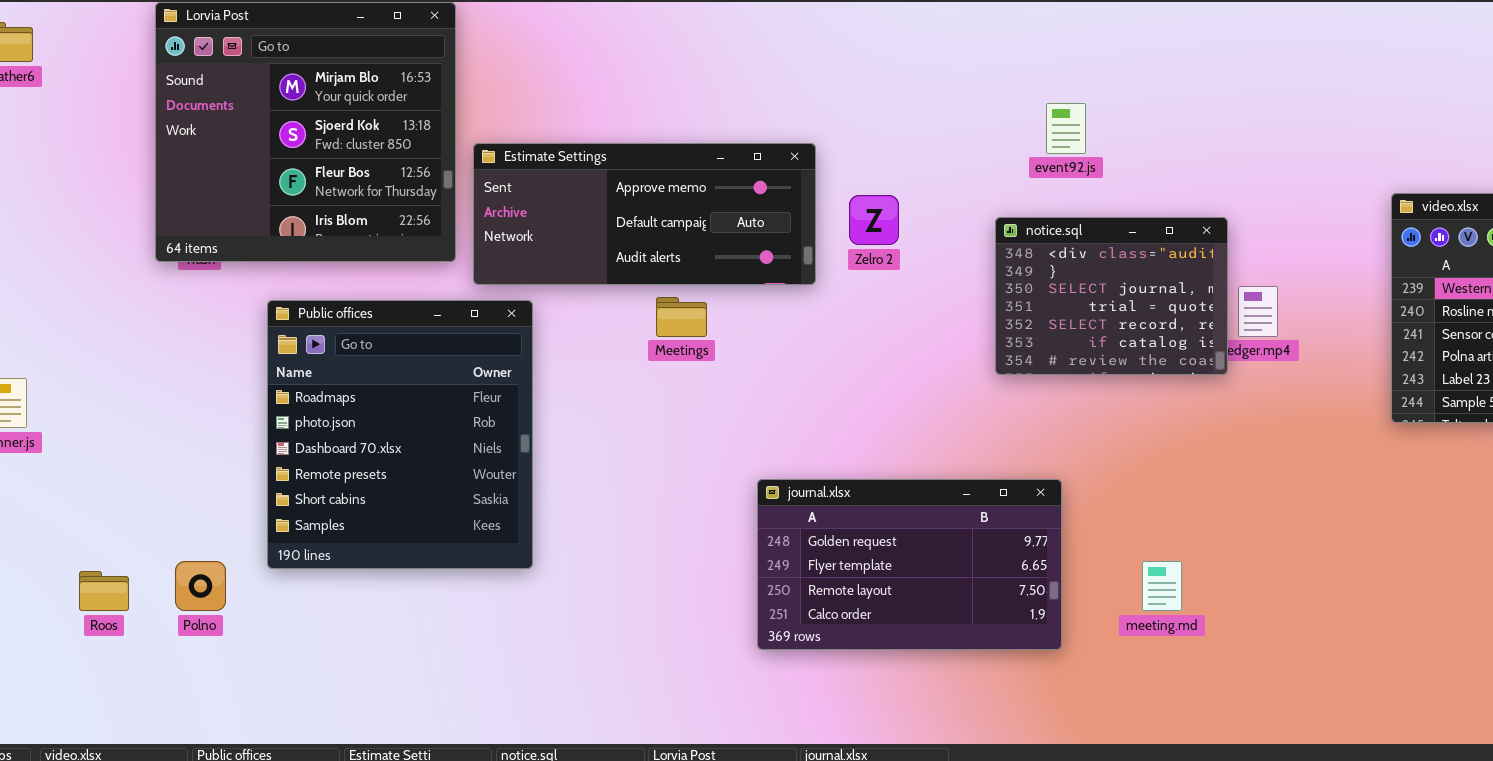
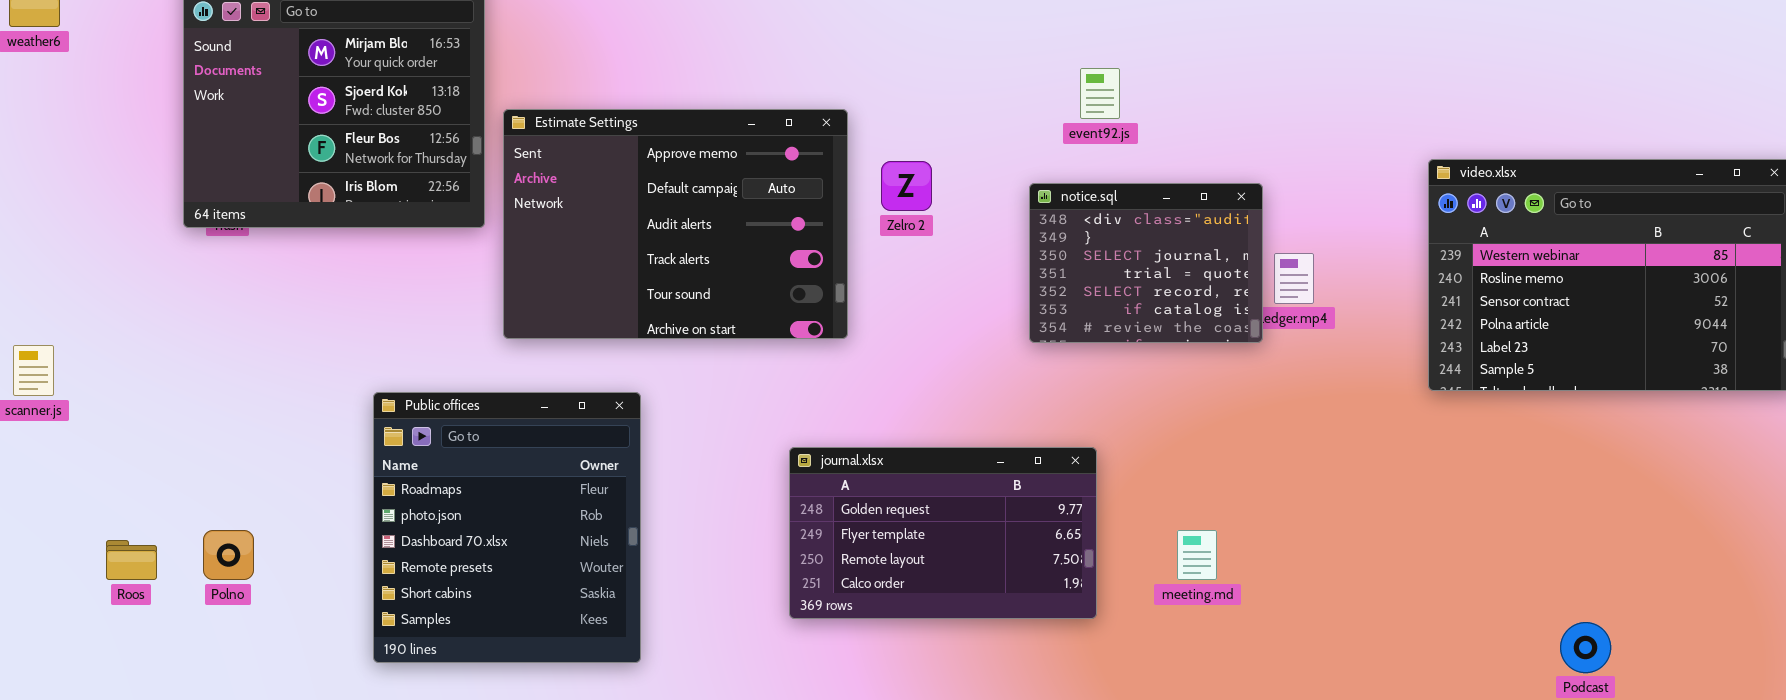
Estimate Settings: [473,143,816,285] -> [503,109,848,339], resized
Public offices: [267,300,533,569] -> [373,392,641,663], moved

